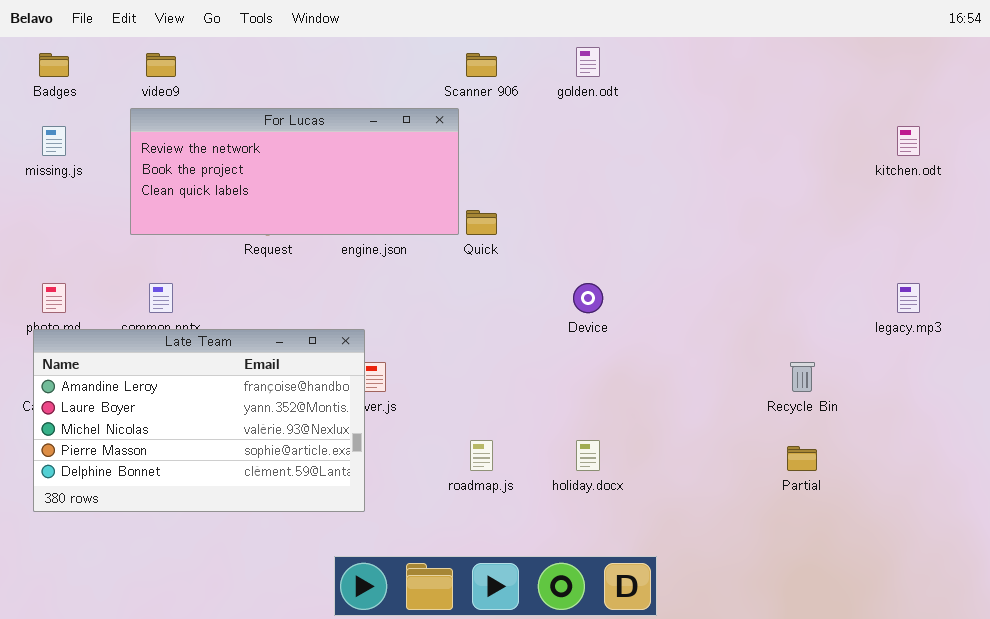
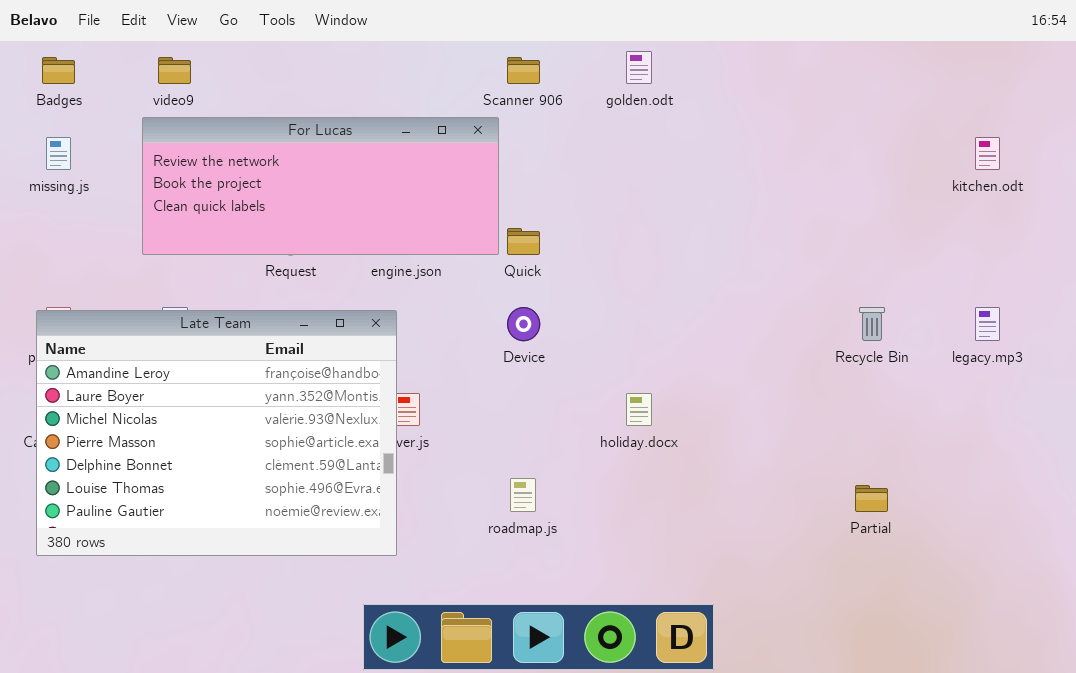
Device: [573,283,603,313] -> [507,307,540,341], moved
Late Team: [33,329,365,512] -> [36,310,397,556], resized
Recycle Bin: [790,362,815,392] -> [859,307,885,341], moved
holiday.docx: [576,440,600,471] -> [626,393,652,426], moved

